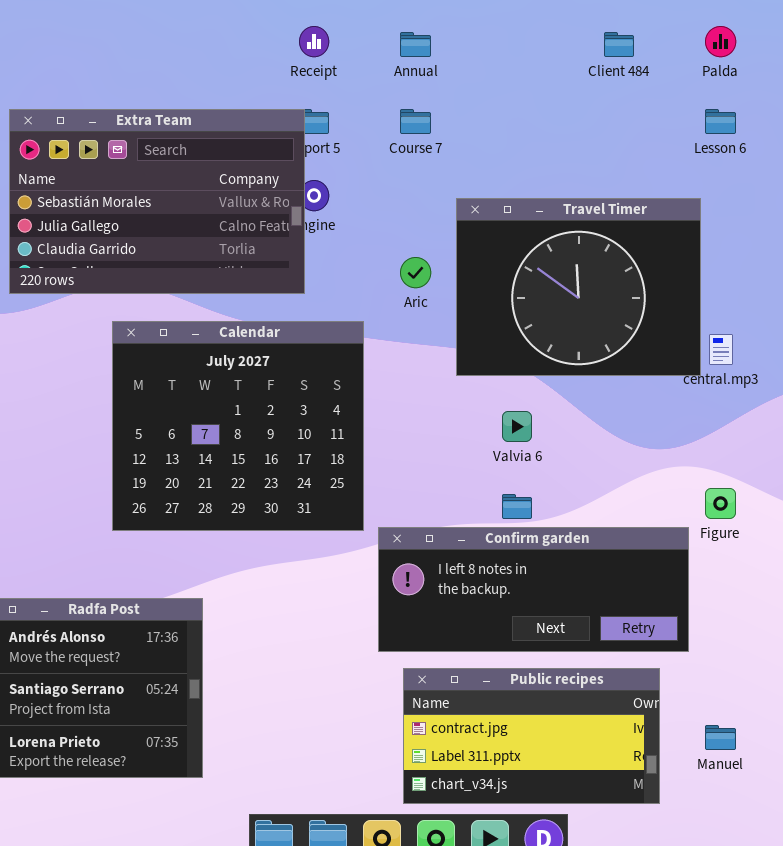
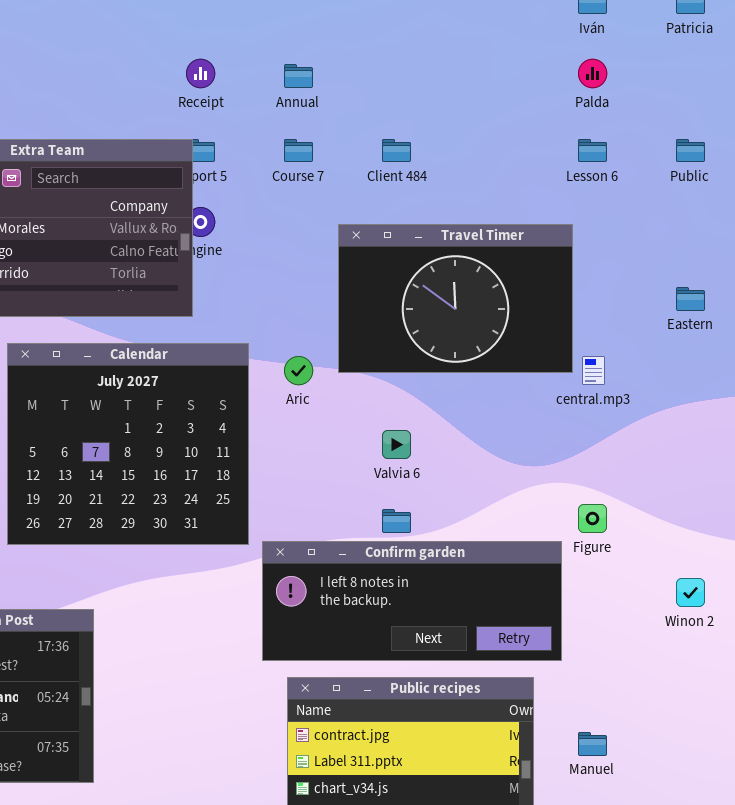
Client 484: [604,32,634,57] -> [382,139,411,162], moved
Travel Timer: [456,198,701,376] -> [338,224,573,373], resized
Aric: [400,257,431,288] -> [284,356,313,385], moved

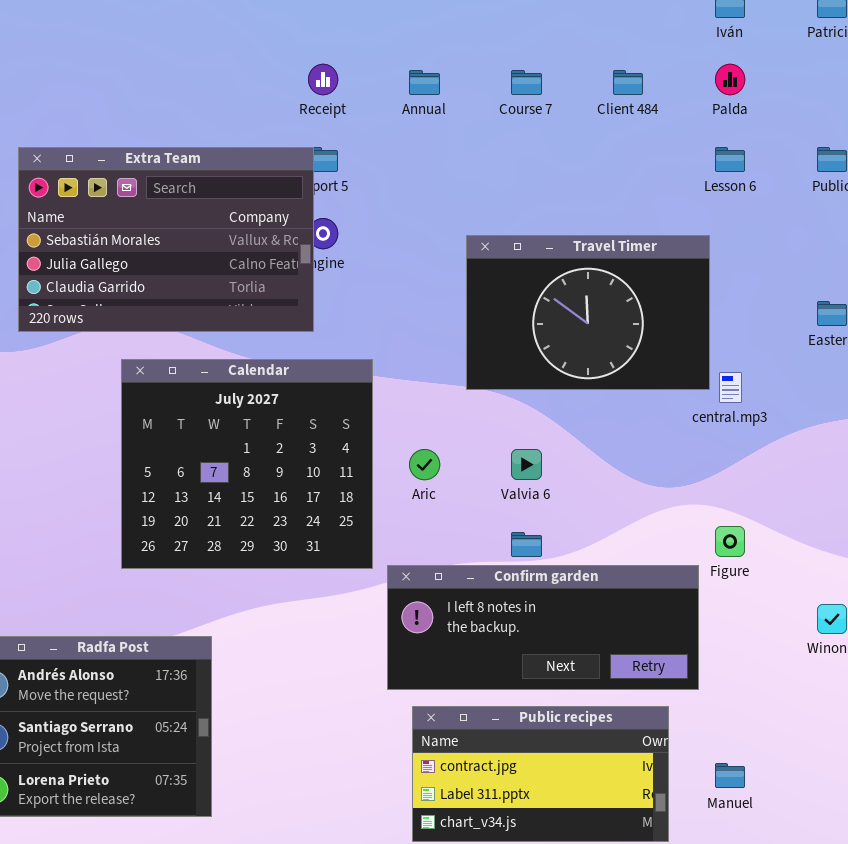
Course 7: [284,139,313,162] -> [511,70,542,95], moved
Client 484: [382,139,411,162] -> [613,70,643,95], moved
Aric: [284,356,313,385] -> [409,449,440,480], moved

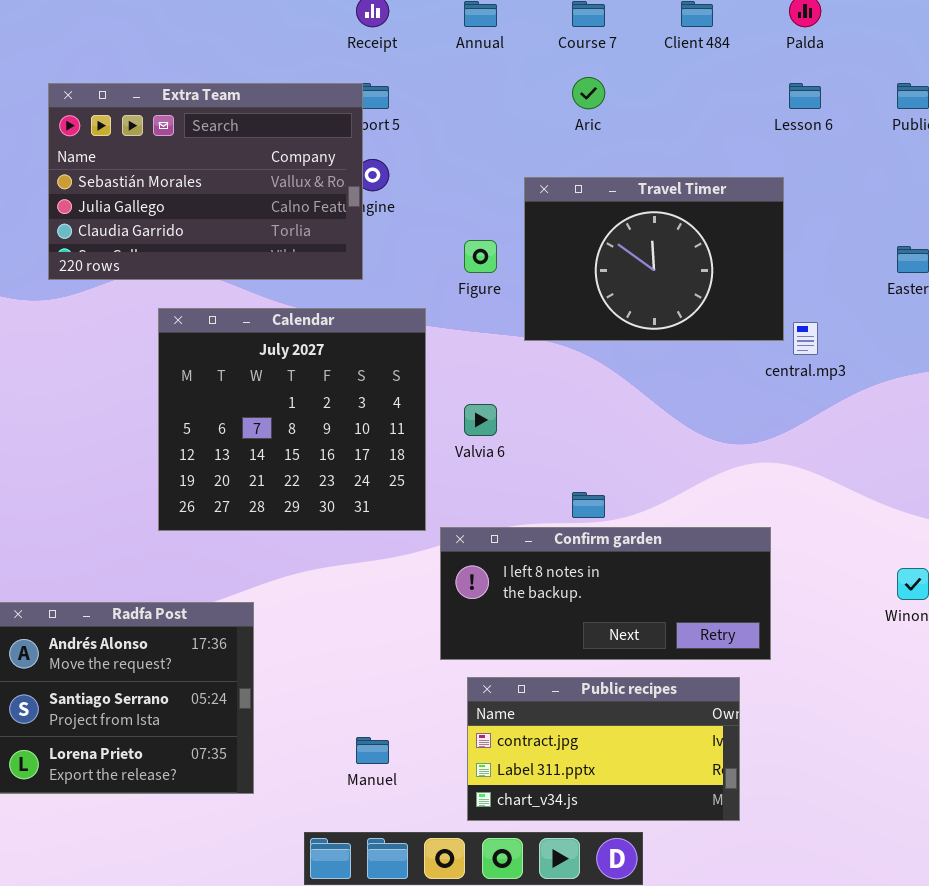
Aric: [409,449,440,480] -> [572,77,605,109], moved
Valvia 6: [511,449,542,480] -> [464,404,497,436], moved
Figure: [715,526,745,557] -> [464,240,497,273], moved
Manuel: [715,763,745,788] -> [356,737,389,764], moved

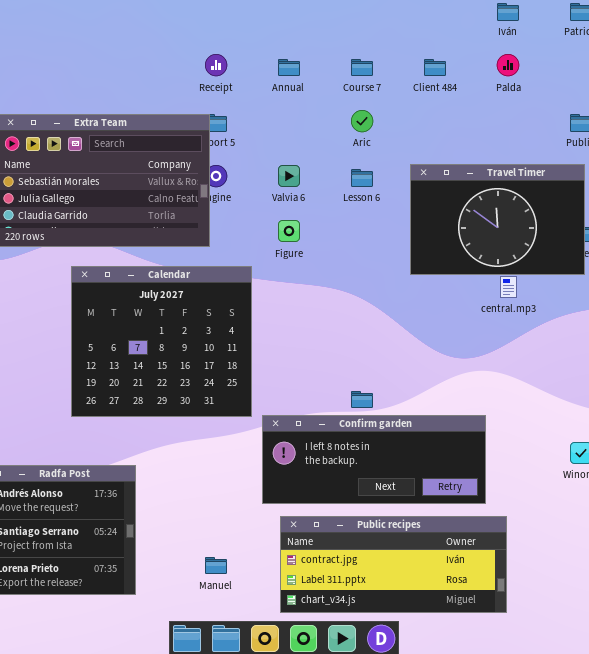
Lesson 6: [789,83,821,109] -> [351,169,373,187], moved
Travel Timer: [524,177,784,341] -> [410,164,585,275], moved
Valvia 6: [464,404,497,436] -> [278,165,300,187], moved
Public recipes: [467,677,740,821] -> [280,516,507,613], resized

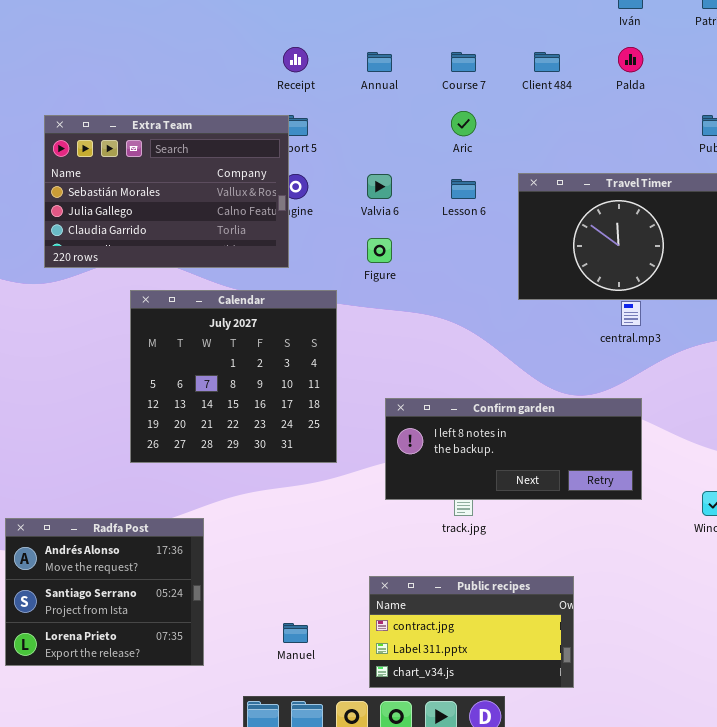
Confirm garden: [262,415,486,504] -> [385,398,642,500], moved
Public recipes: [280,516,507,613] -> [369,576,574,688], resized

